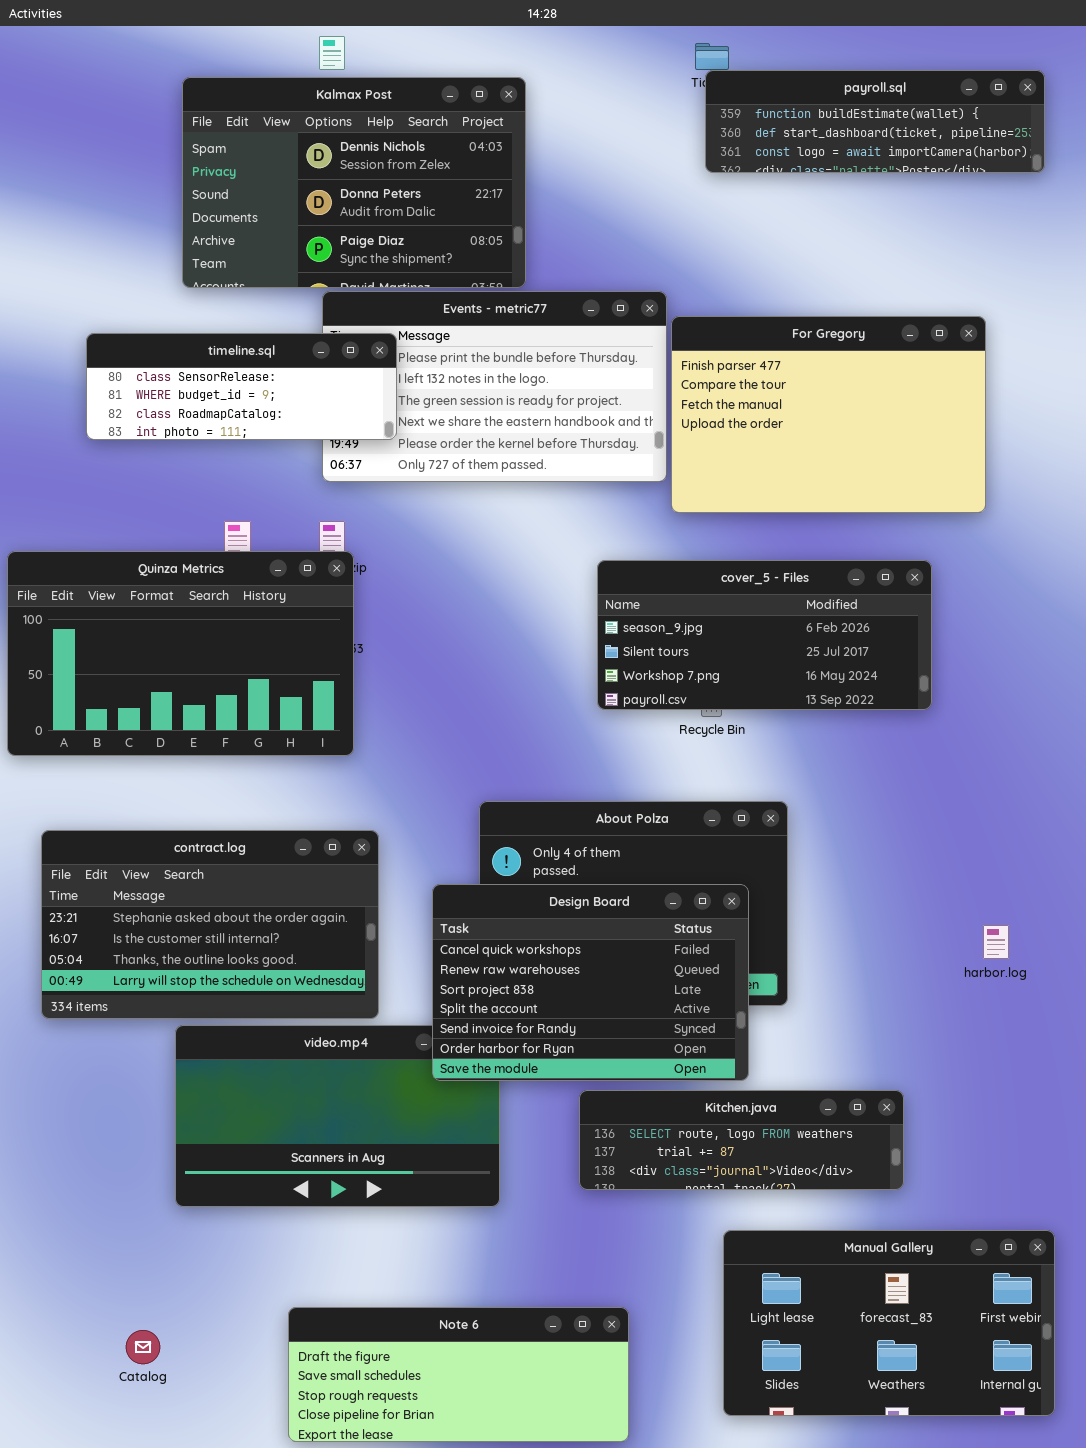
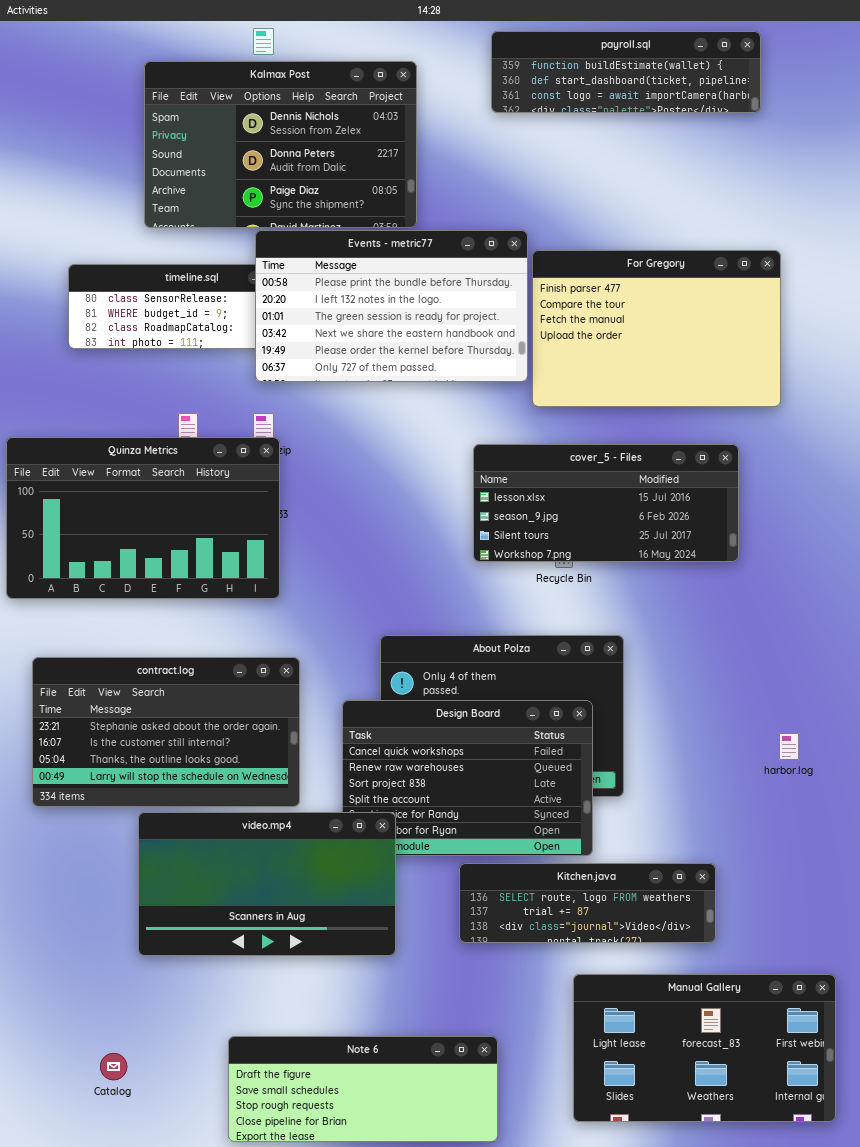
payroll.sql: [705,70,1045,173] -> [491,31,761,113], moved
Events - metric77: [322,291,667,482] -> [255,230,528,382], raised
cover_5 - Files: [597,560,932,710] -> [473,444,739,562], scrolled up 1 row
video.mp4: [175,1025,500,1207] -> [138,812,396,956], raised

